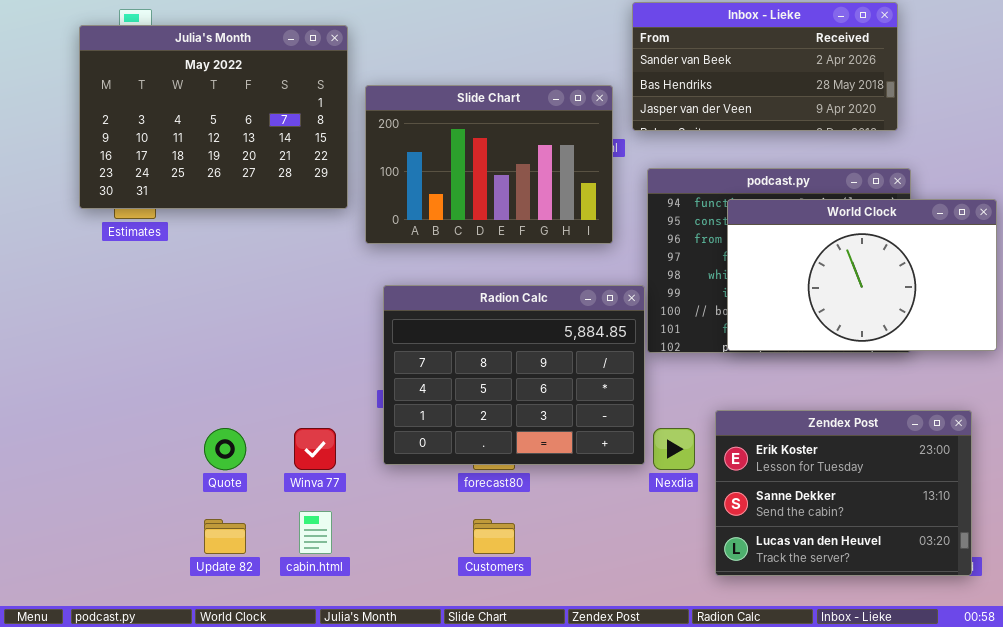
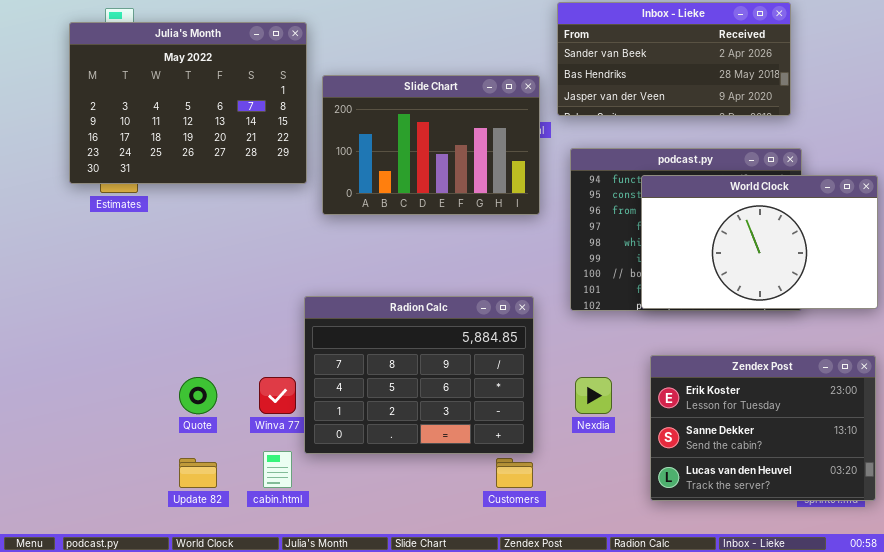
Radion Calc: [383,285,645,465] -> [304,296,534,454], moved
Zendex Post: [715,410,972,576] -> [650,355,876,501], moved
Customers: [473,519,515,554] -> [496,458,533,488], moved

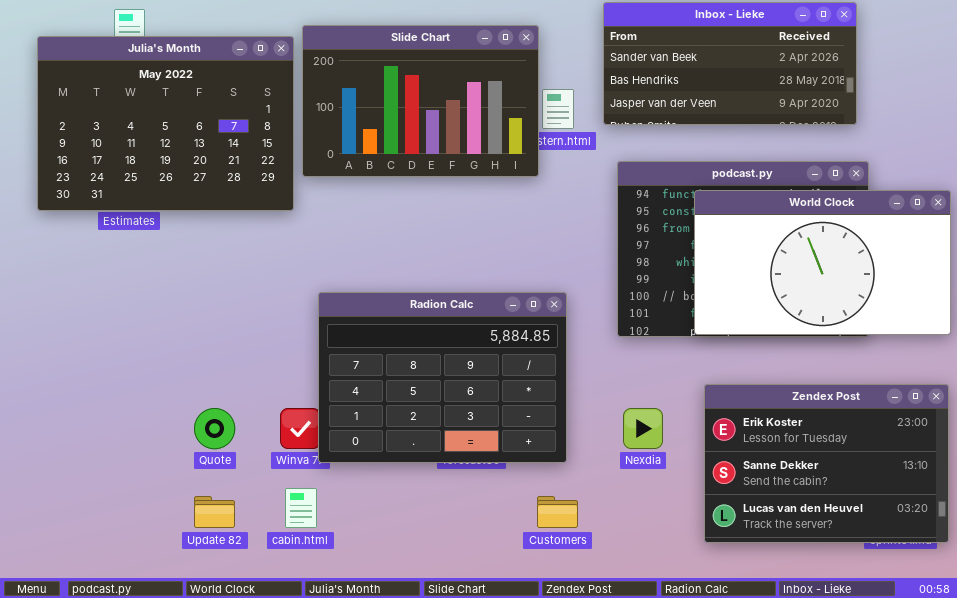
Julia's Month: [69,22,307,184] -> [37,36,294,211], moved
Slide Chart: [322,75,540,215] -> [302,25,539,177], moved
Radion Calc: [304,296,534,454] -> [318,292,567,463], moved

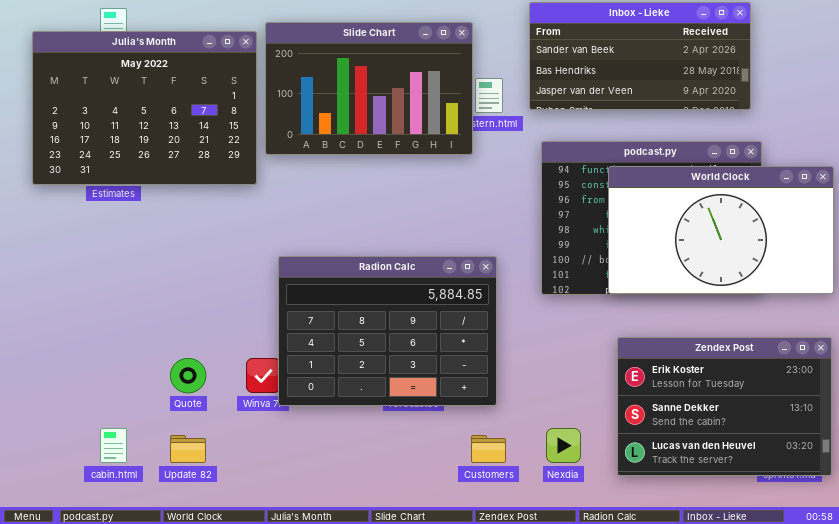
Nexdia: [623,408,663,449] -> [546,428,581,463], moved
cabin.html: [285,488,317,528] -> [100,428,127,463], moved

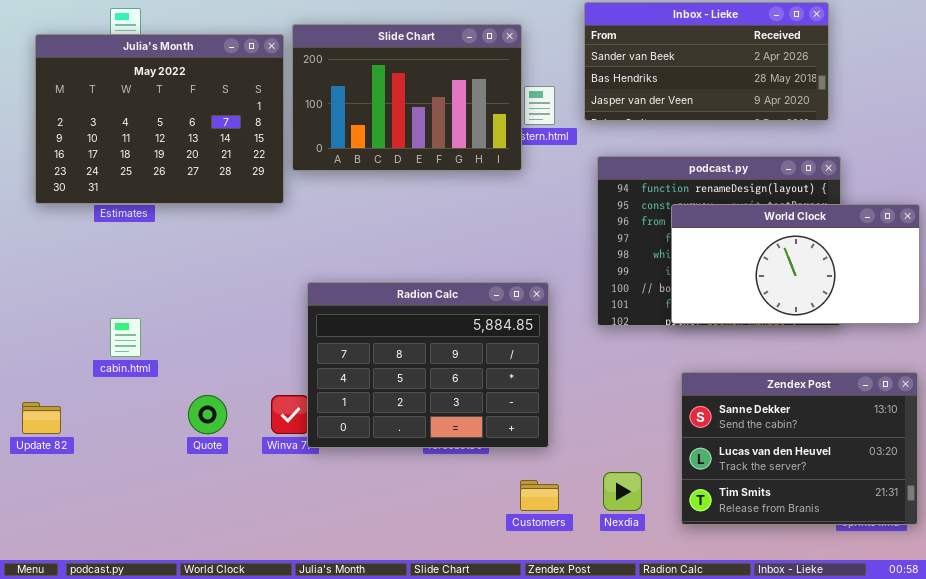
World Clock: [608,166,834,294] -> [671,204,920,324], resized
Zendex Post: [617,337,832,476] -> [681,372,918,525], scrolled down 1 row
cabin.html: [100,428,127,463] -> [110,318,141,357], moved
Update 82: [170,435,206,463] -> [22,402,61,434], moved

